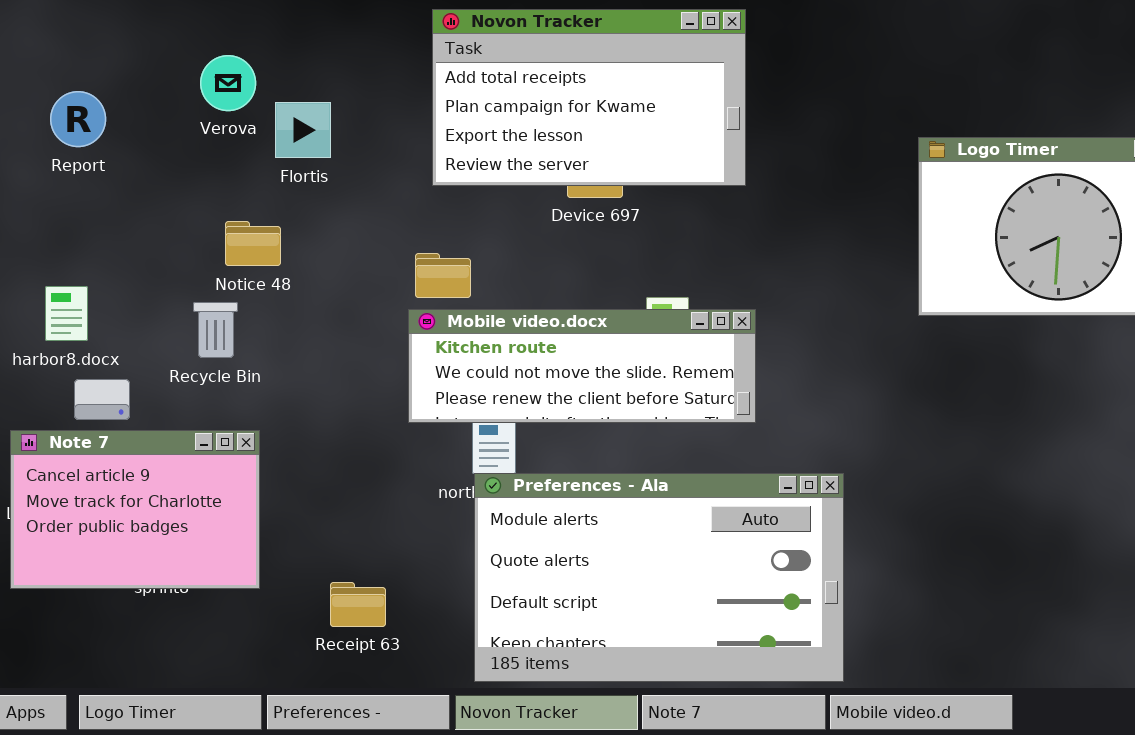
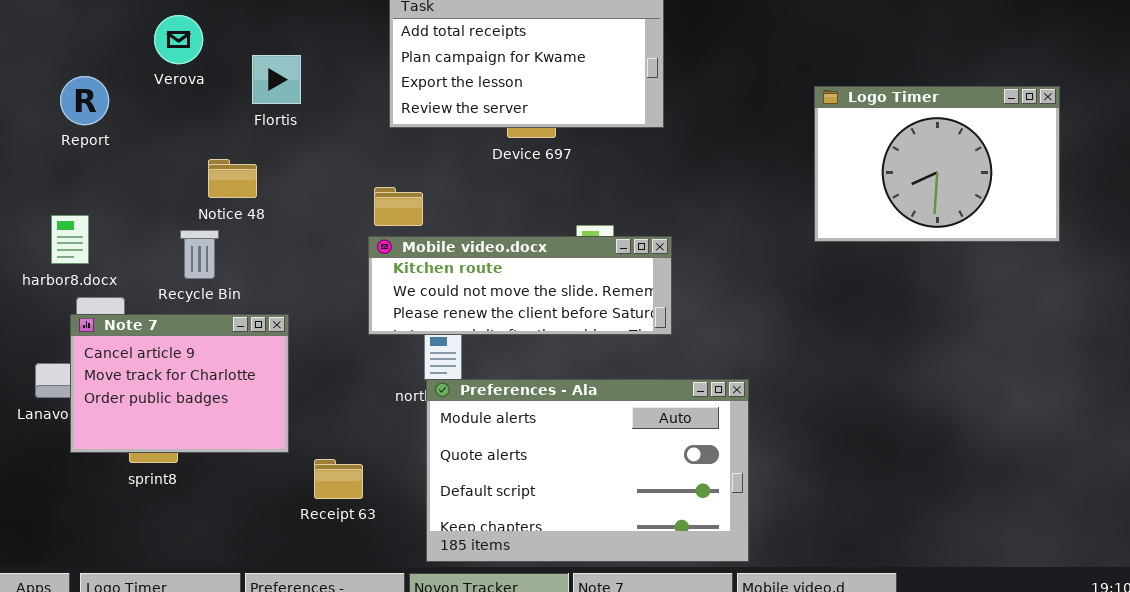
Verova: [200,55,256,111] -> [154,15,203,64], moved
Report: [50,91,106,147] -> [60,76,109,125], moved
Note 7: [10,430,260,589] -> [70,314,289,453], moved
Receipt 63: [330,582,386,627] -> [314,459,363,499], moved

